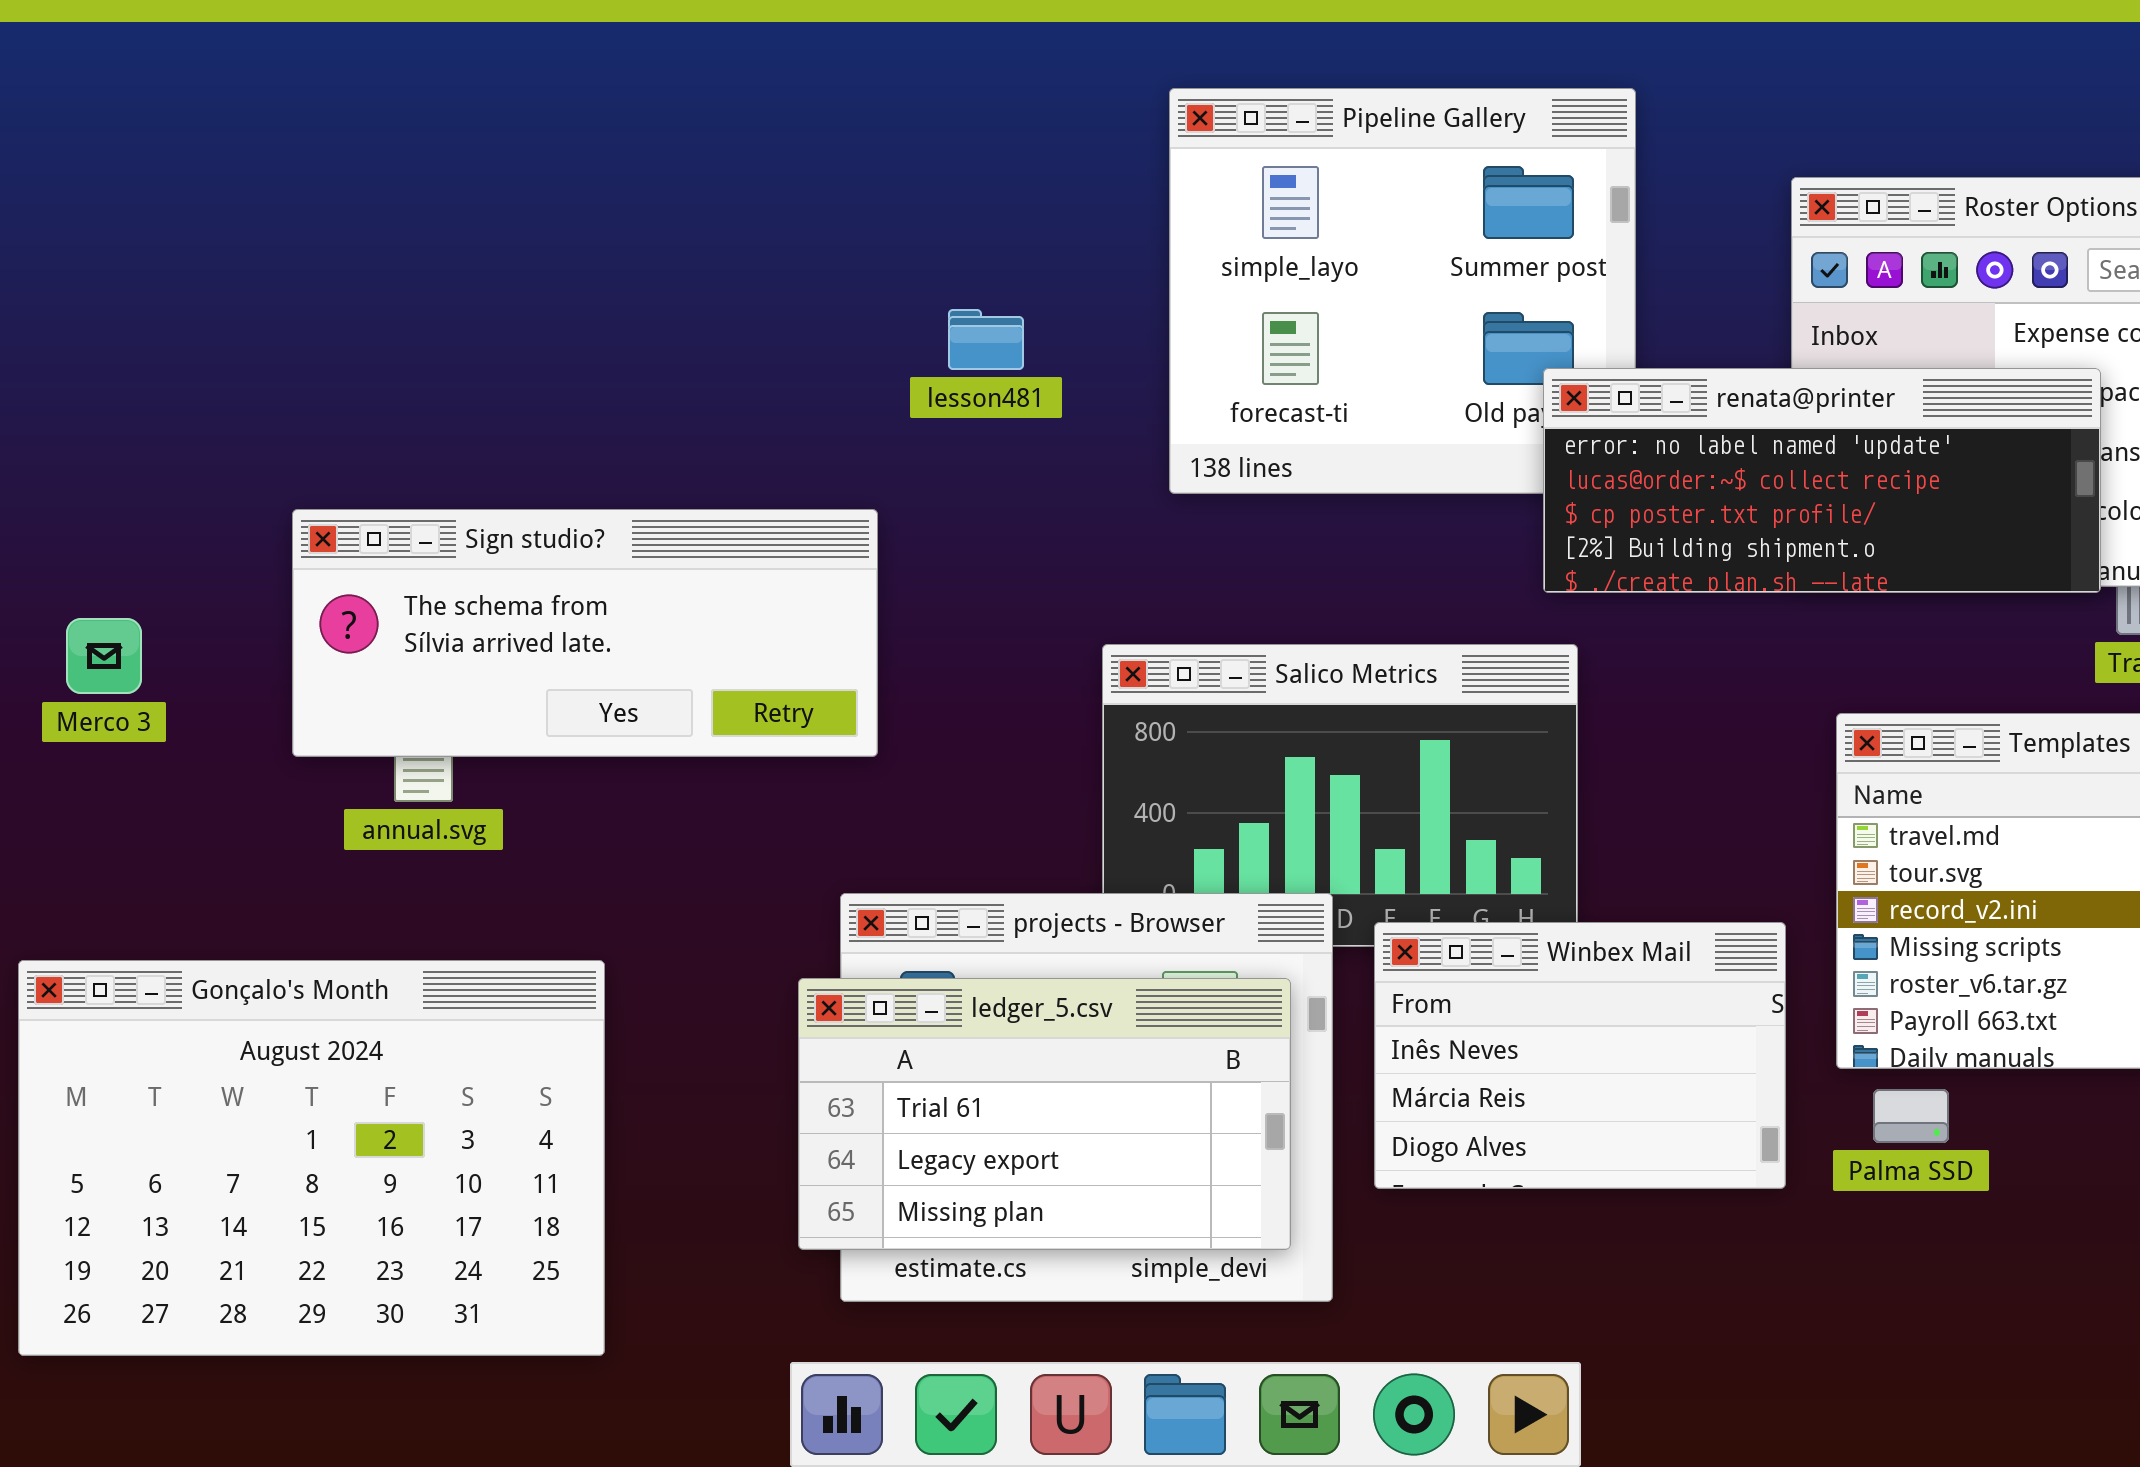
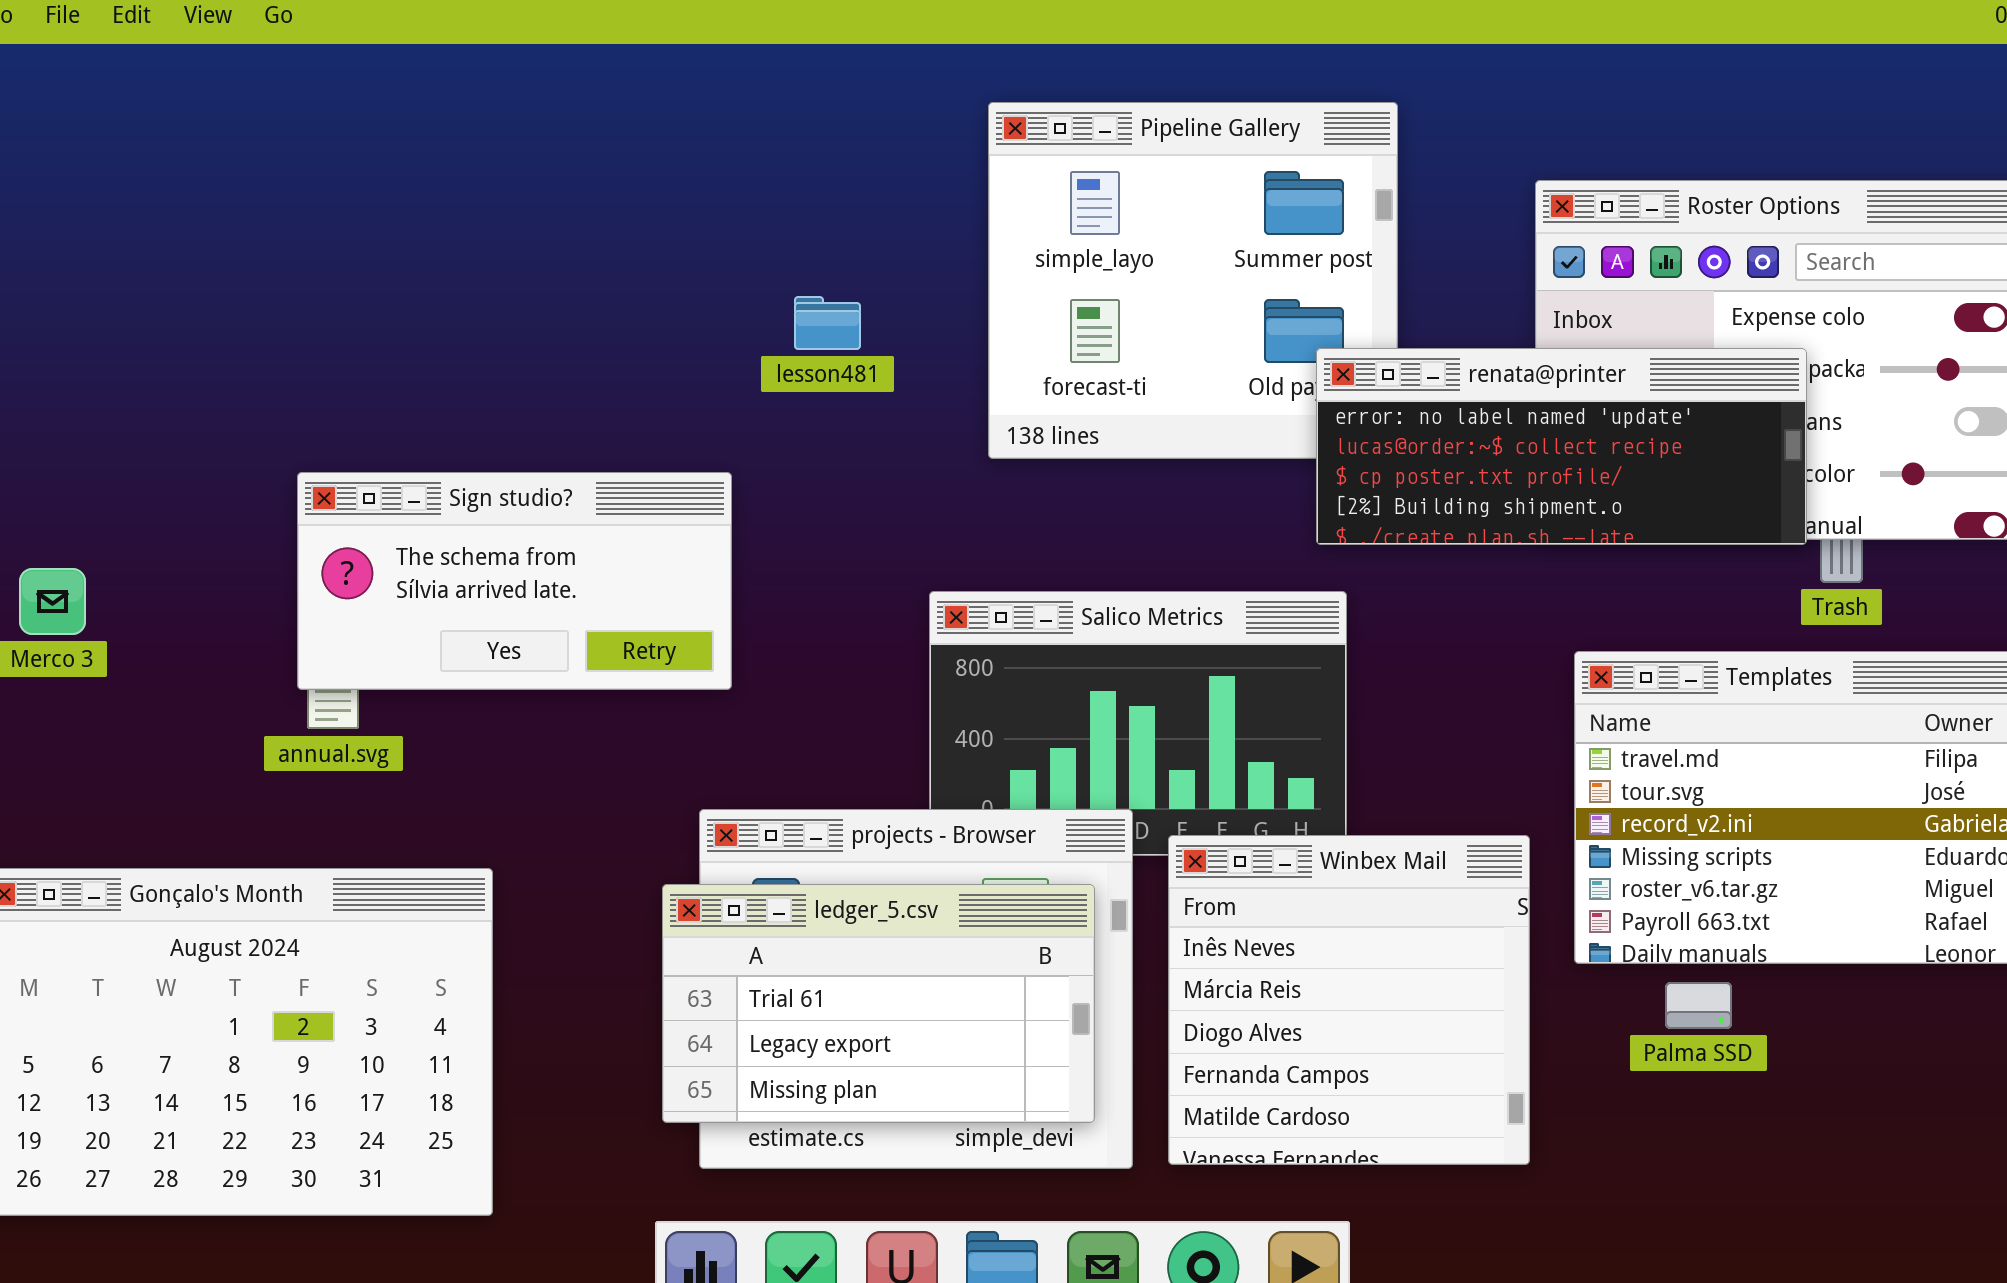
Sign studio?: [292,509,878,757] -> [297,472,732,690], resized
Winbex Mail: [1374,922,1786,1189] -> [1168,835,1530,1165], resized
Palma SSD: [1873,1089,1949,1143] -> [1665,982,1732,1029], moved

